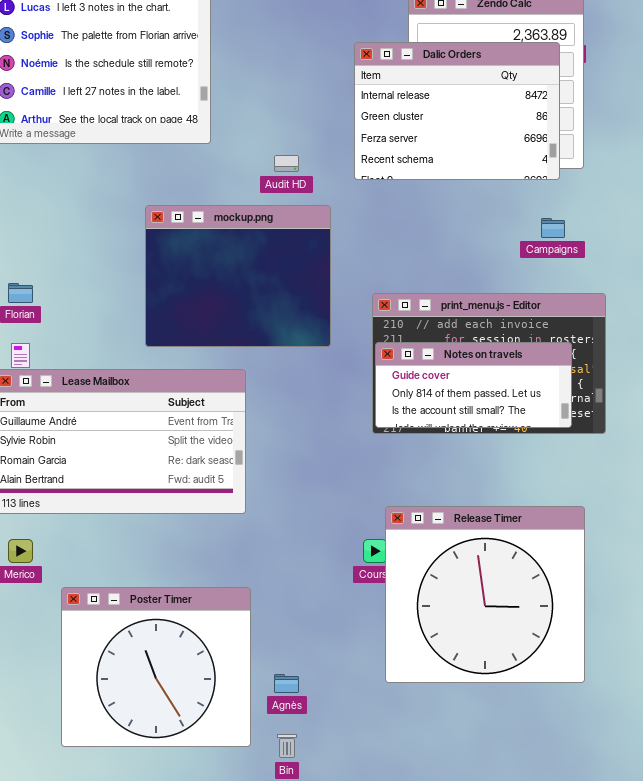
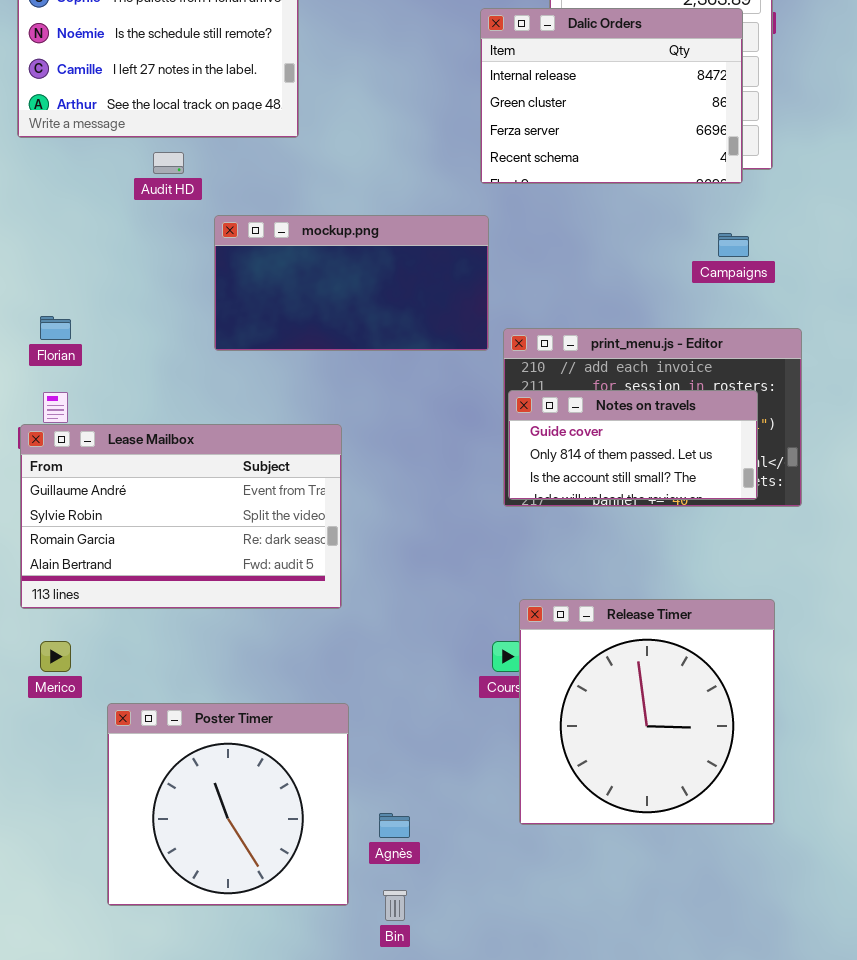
Audit HD: [274,155,299,172] -> [153,152,184,174], moved
mockup.png: [145,205,331,347] -> [214,215,489,351], resized

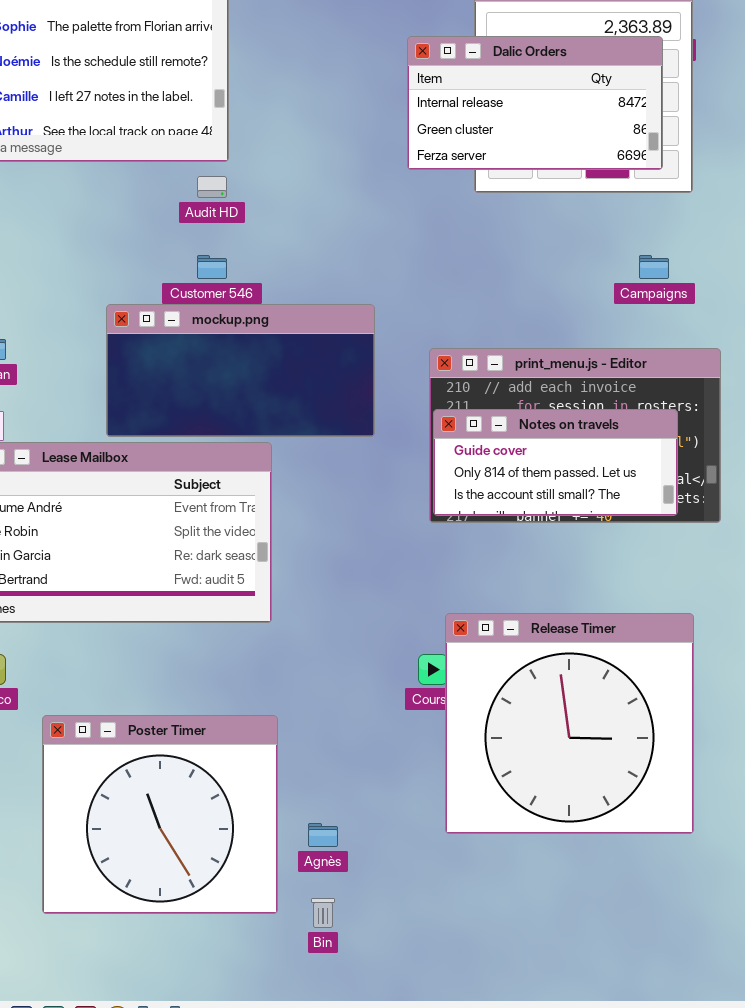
Dalic Orders: [480,8,743,184] -> [407,36,663,170], resized
Audit HD: [153,152,184,174] -> [197,176,227,198], moved
mockup.png: [214,215,489,351] -> [106,304,375,437], moved

